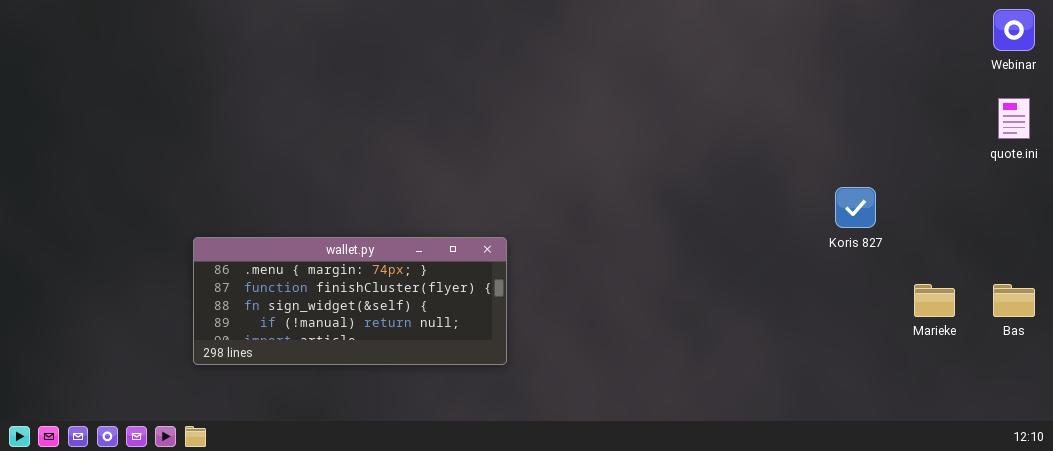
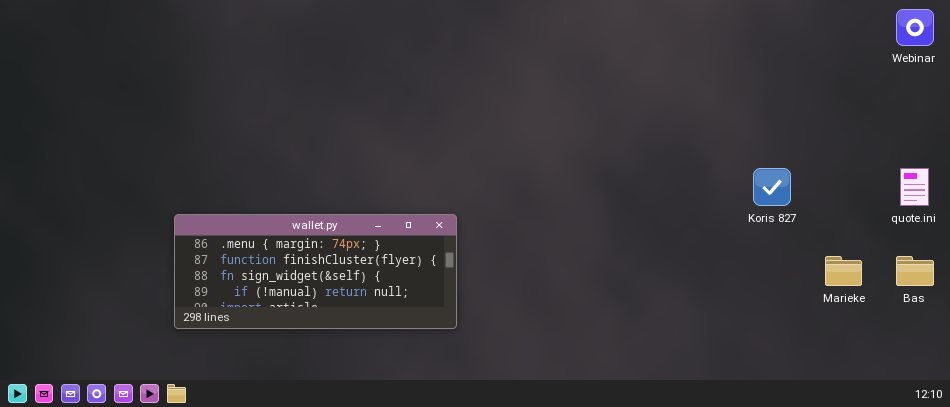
quote.ini: [998,98,1030,139] -> [900,168,929,206], moved

